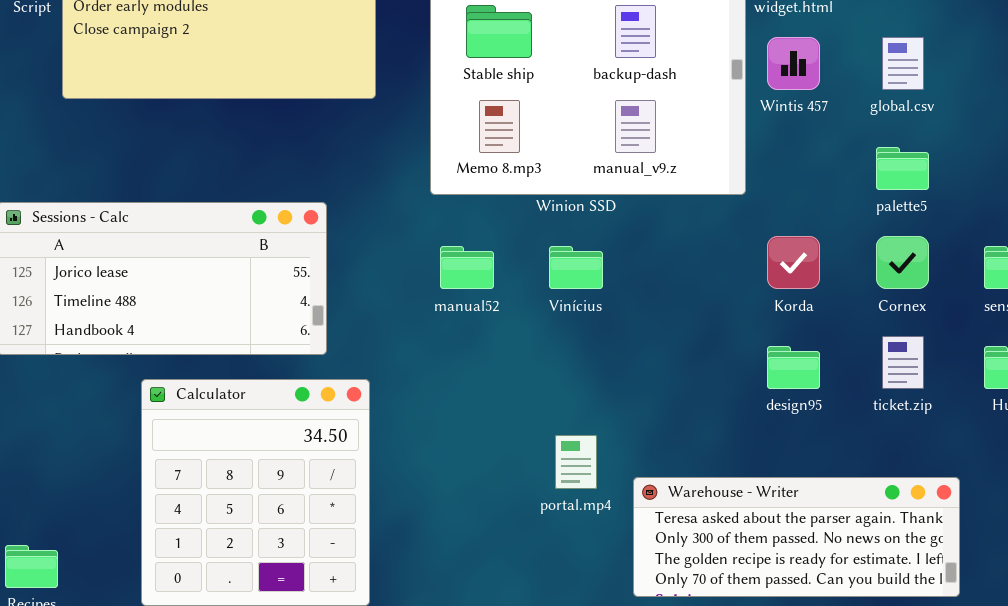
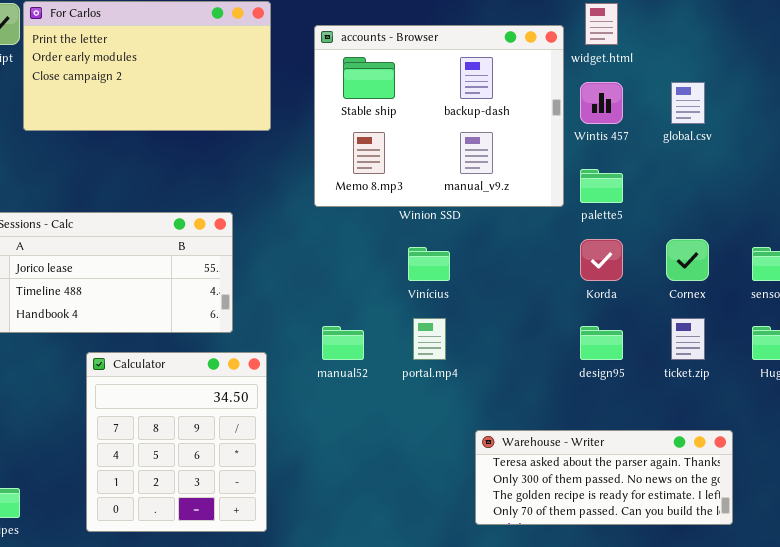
palette5: [876,147,929,190] -> [580,169,623,203], moved
manual52: [440,246,494,289] -> [322,326,364,360], moved
portal.mp4: [555,435,597,489] -> [413,318,446,360], moved

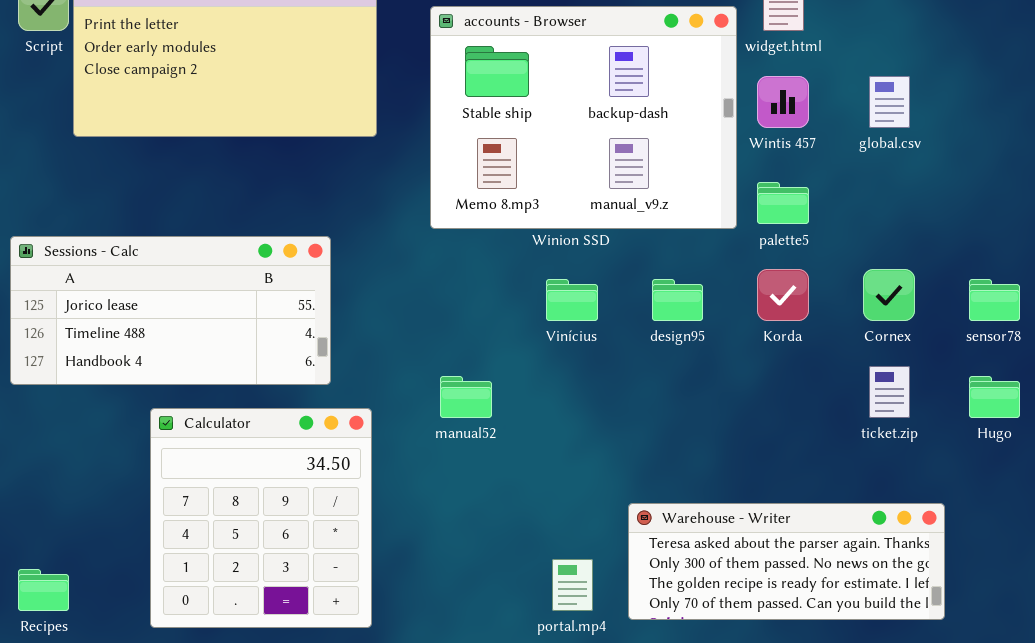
portal.mp4: [413,318,446,360] -> [552,559,593,611], moved
design95: [580,326,623,360] -> [652,279,703,321], moved

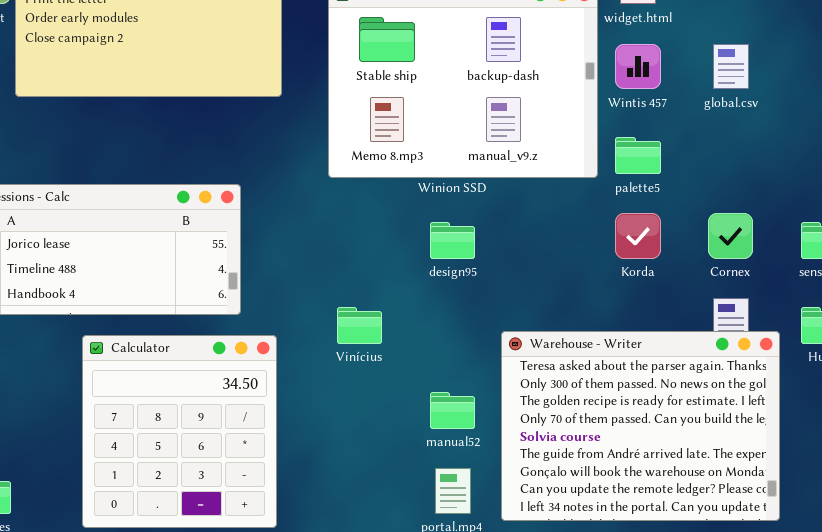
Vinícius: [546,279,598,321] -> [337,307,382,344], moved
design95: [652,279,703,321] -> [430,222,475,259], moved
manual52: [440,376,492,418] -> [430,392,475,429], moved
Warehouse - Writer: [628,503,945,620] -> [501,331,780,521], resized

